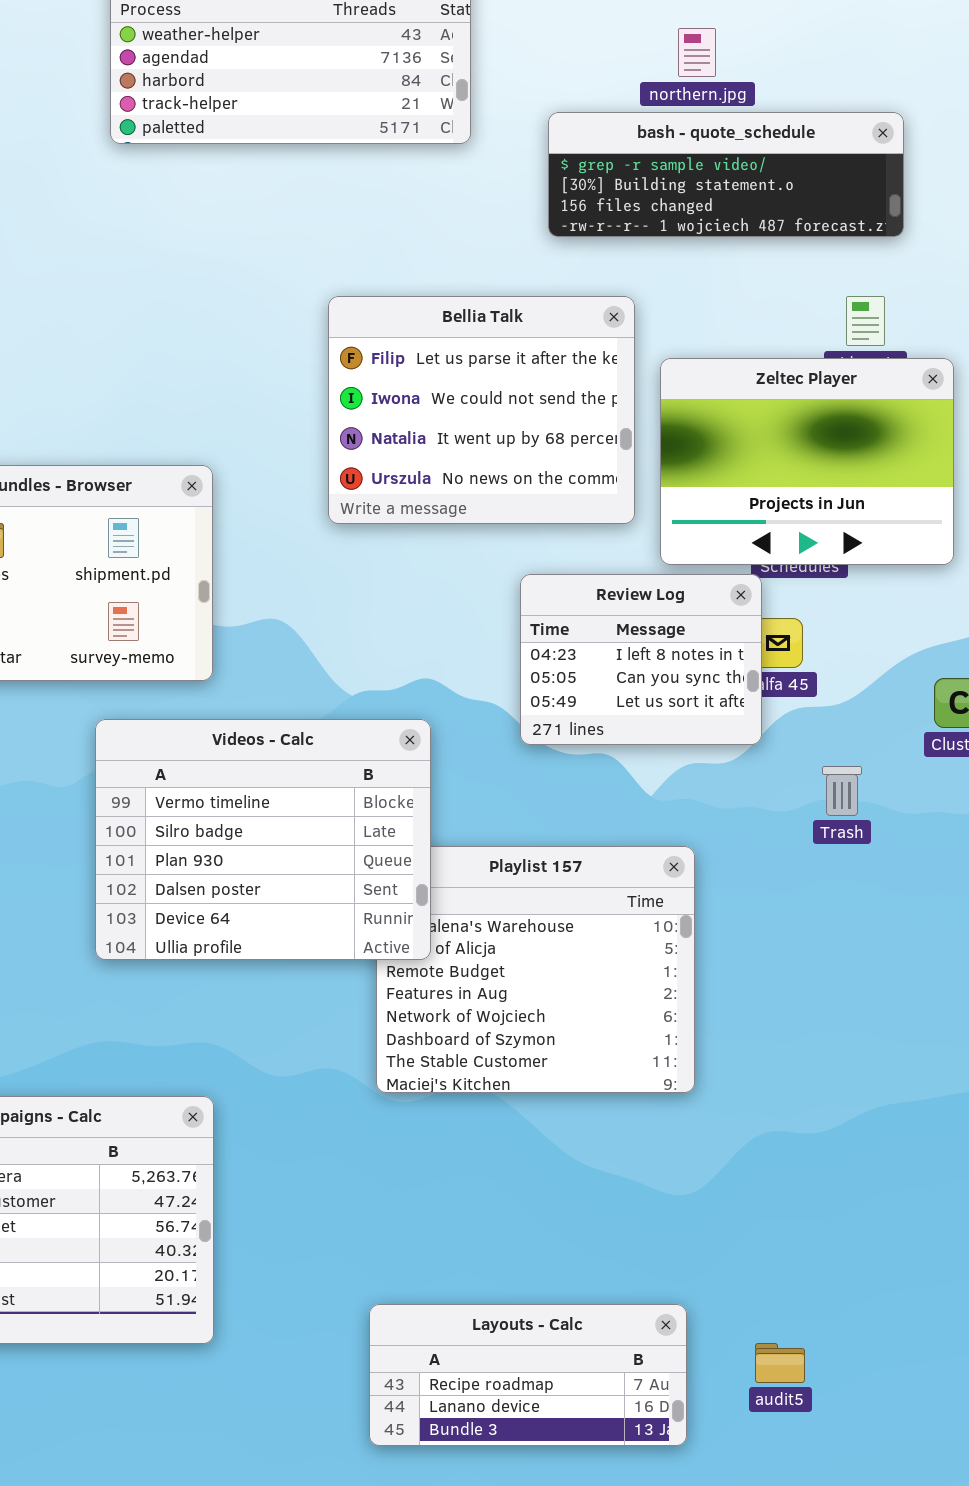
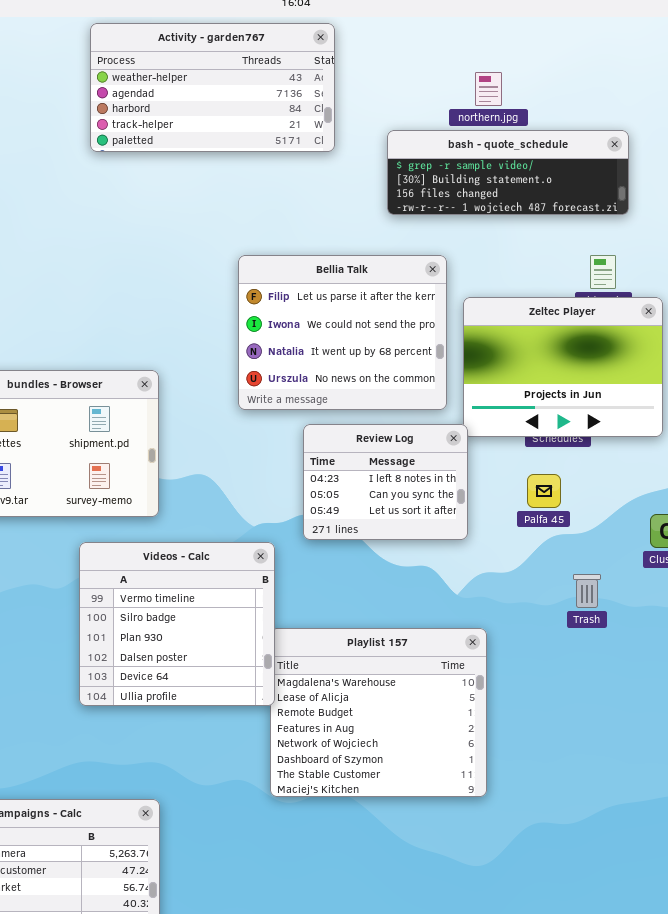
Review Log: [520,574,762,745] -> [303,424,468,540], moved
Videos - Calc: [95,719,431,960] -> [79,542,275,706], resized

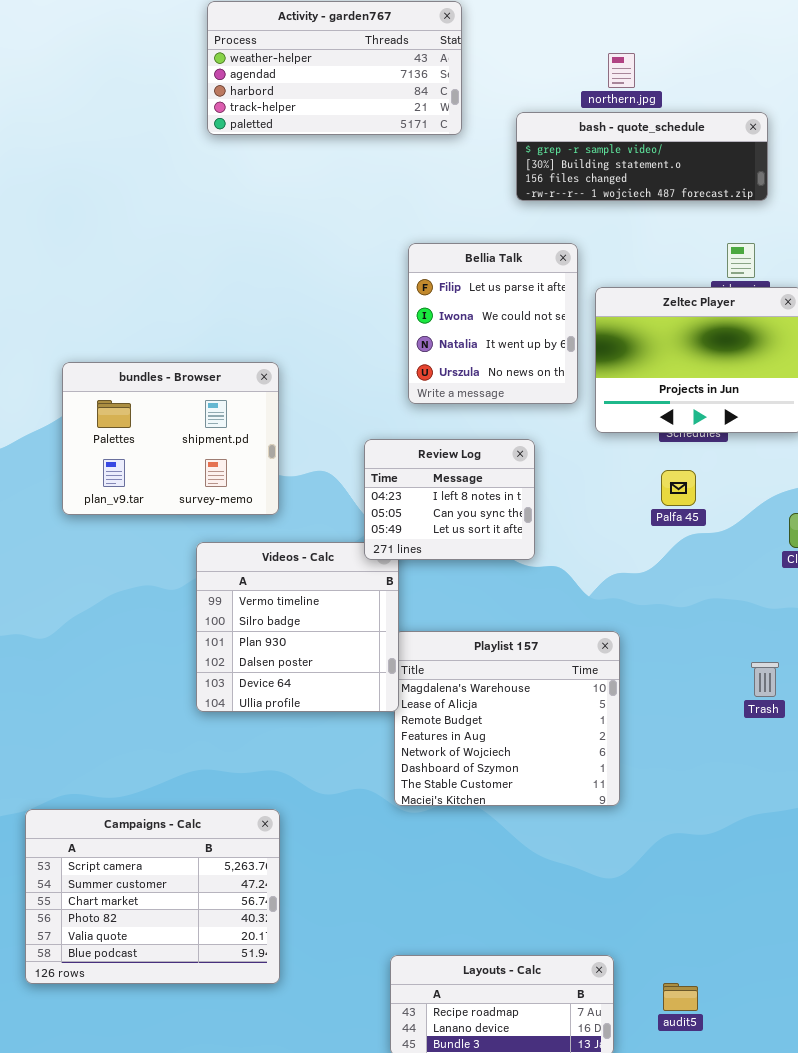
Bellia Talk: [238,255,447,410] -> [408,243,578,404], resized
Review Log: [303,424,468,540] -> [364,439,535,560], moved
Trash: [573,574,601,608] -> [751,662,779,697], moved

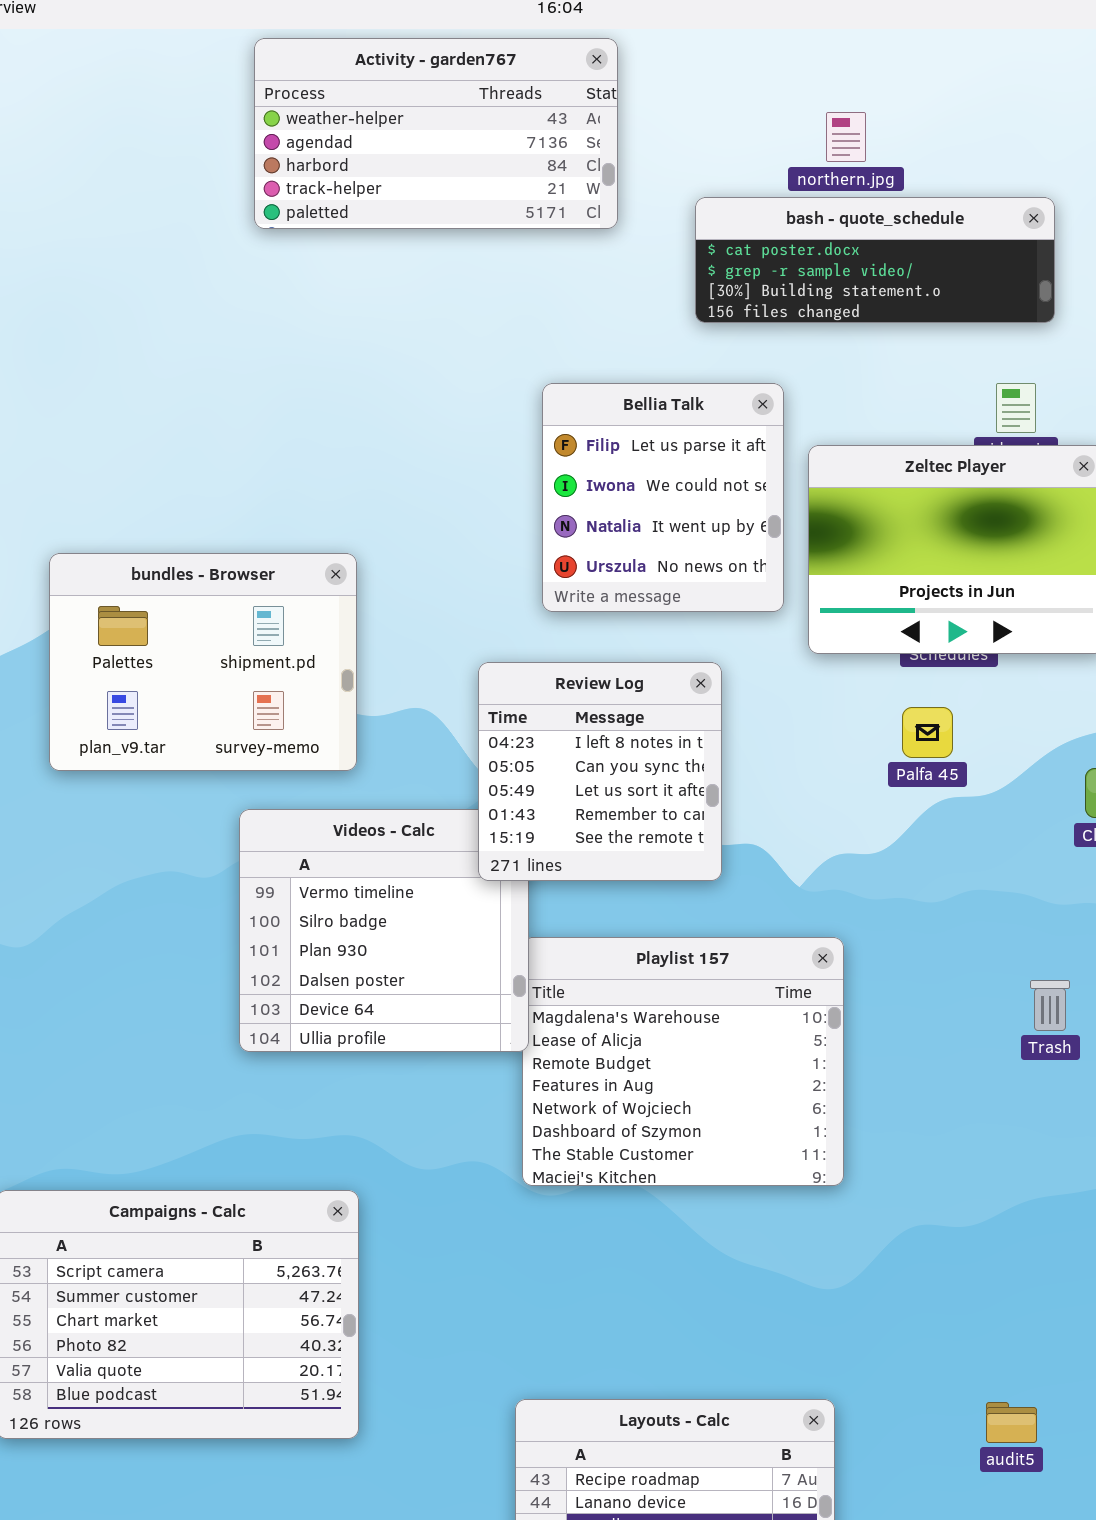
bash - quote_schedule: [516,112,768,201] -> [695,197,1055,323], scrolled up 1 row
Review Log: [364,439,535,560] -> [478,662,722,881], resized
audit5: [663,983,698,1011] -> [986,1402,1037,1443], moved

